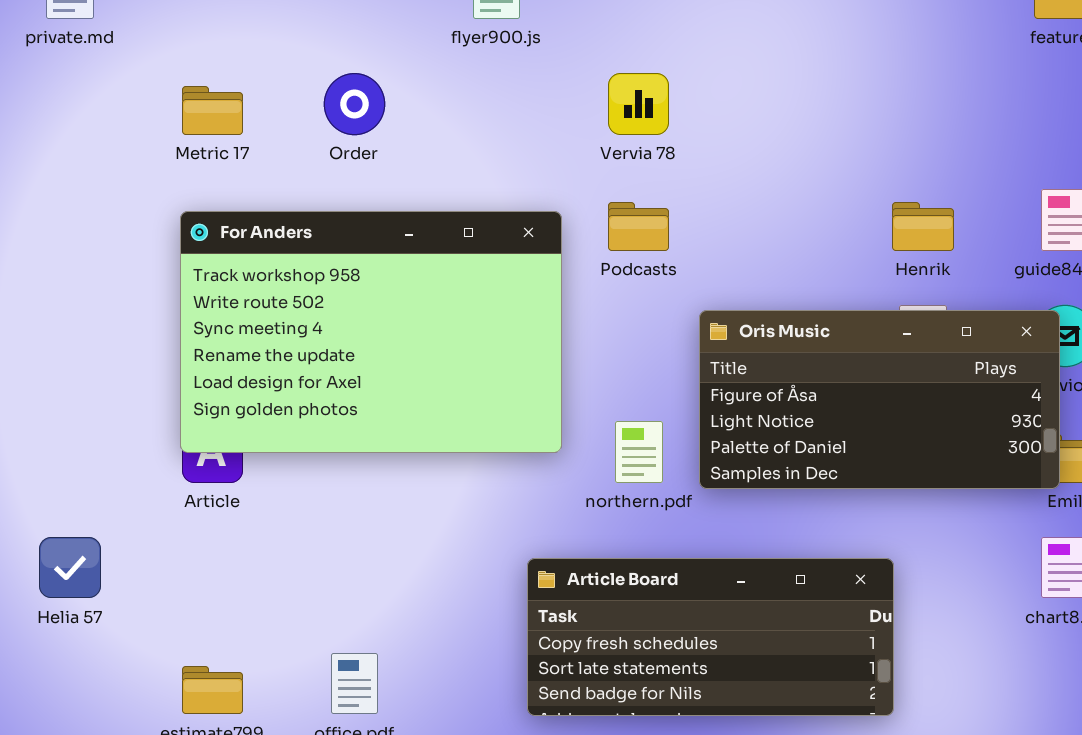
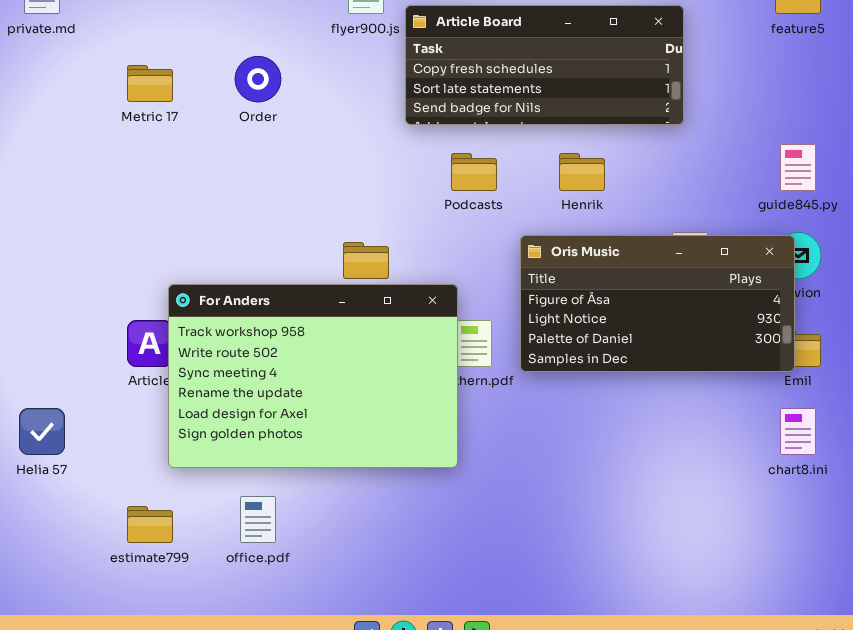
Henrik: [892,202,954,251] -> [559,153,605,191], moved
For Anders: [180,211,562,453] -> [168,284,458,468], moved
Article Board: [527,558,894,716] -> [405,5,684,125], moved

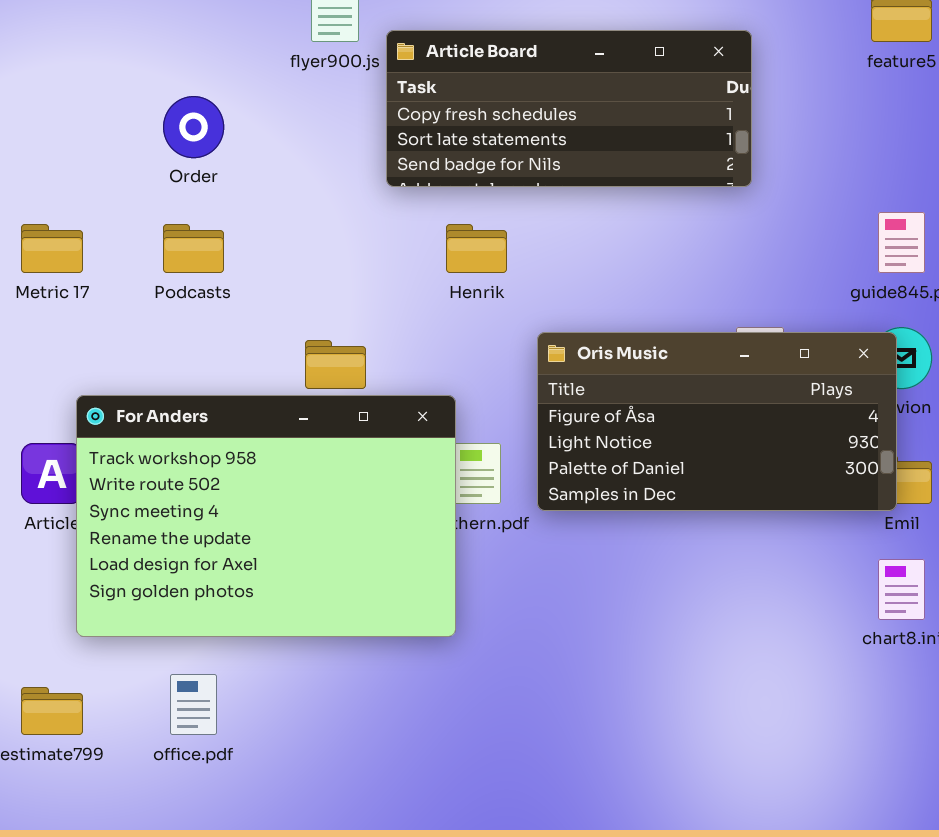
Metric 17: [127,65,173,102] -> [21,224,83,273], moved
Podcasts: [451,153,497,191] -> [163,224,224,273], moved
Henrik: [559,153,605,191] -> [446,224,507,273], moved

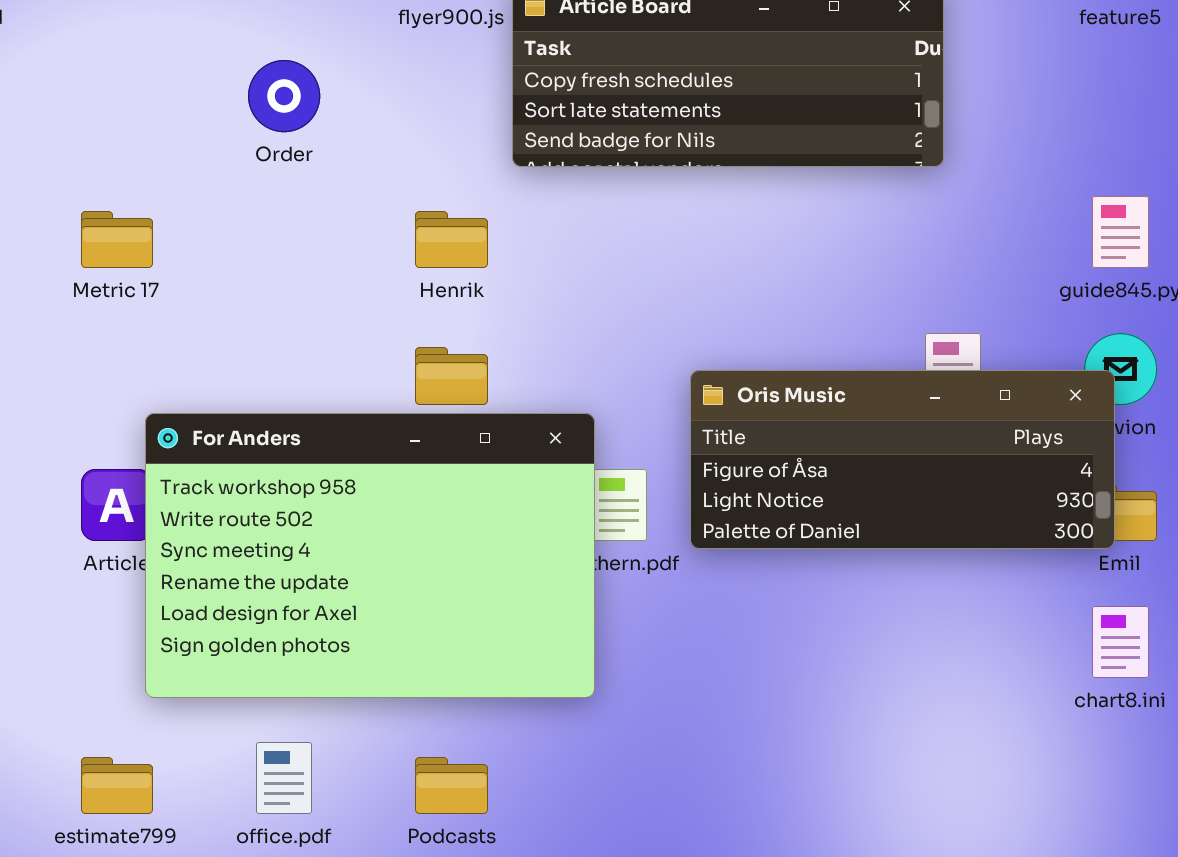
Podcasts: [163,224,224,273] -> [415,757,488,814], moved
Henrik: [446,224,507,273] -> [415,211,488,268], moved
Oris Music: [537,332,897,511] -> [690,370,1115,549], resized

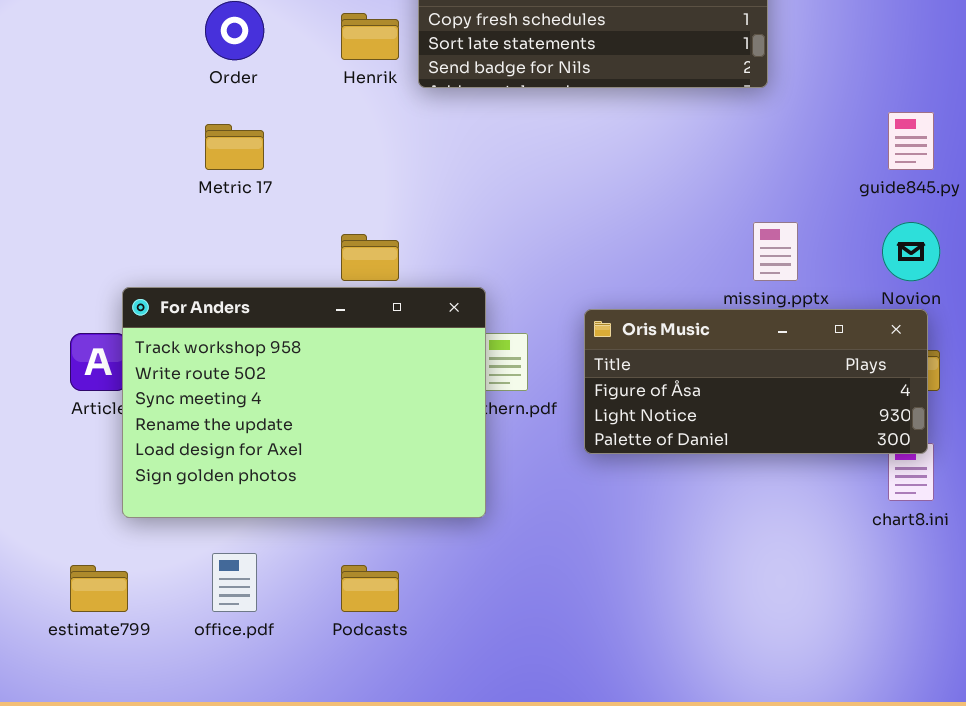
Metric 17: [81,211,153,268] -> [205,124,264,170], moved
Henrik: [415,211,488,268] -> [341,13,399,60], moved
Oris Music: [690,370,1115,549] -> [584,309,928,454], moved

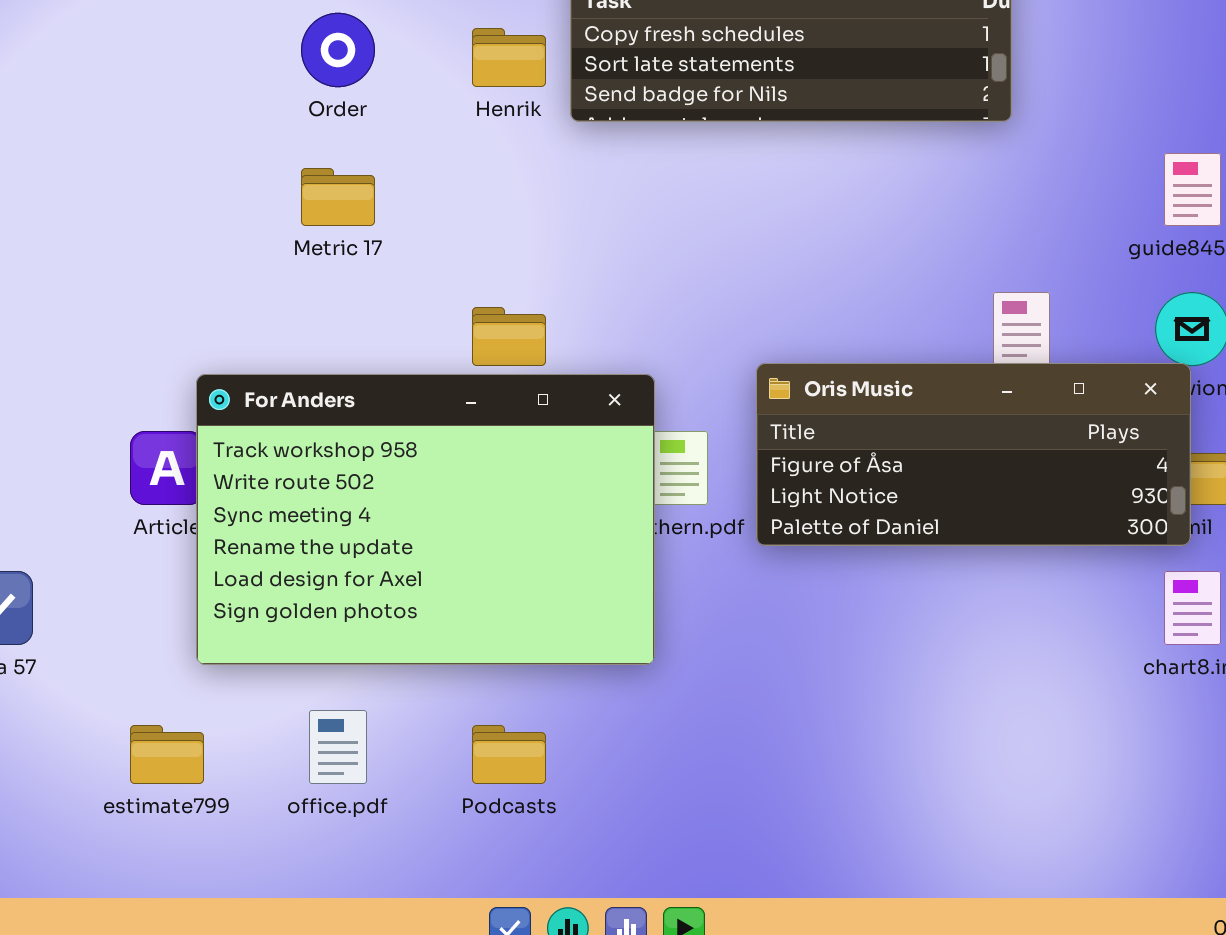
Oris Music: [584,309,928,454] -> [756,363,1191,546], moved

